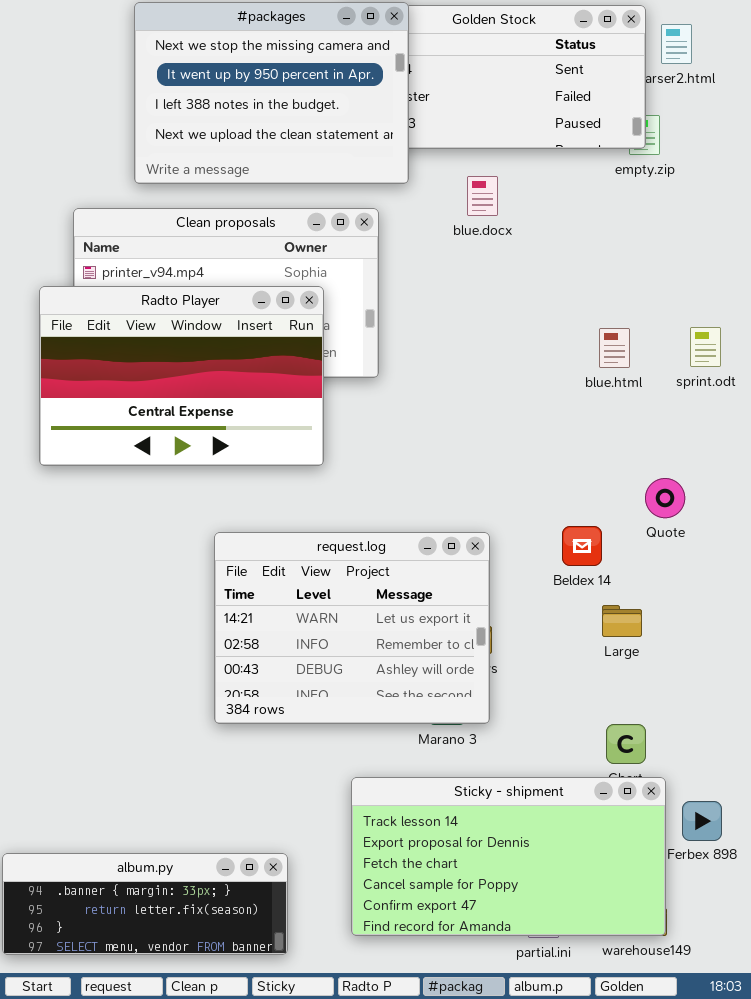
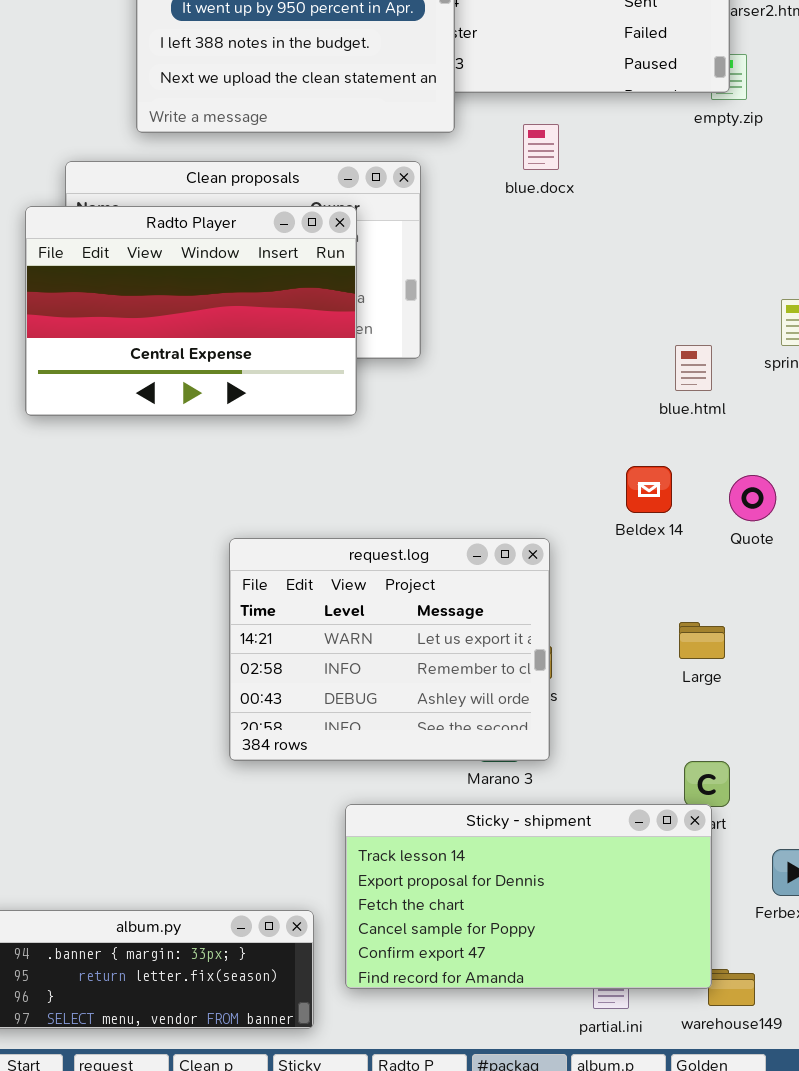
Radto Player: [39,286,324,466] -> [25,206,357,416], moved
blue.html: [599,328,630,368] -> [675,345,712,391], moved
Beldex 14: [562,526,602,566] -> [626,466,672,513], moved
Sticky - shipment: [351,777,666,936] -> [345,804,712,989], moved

